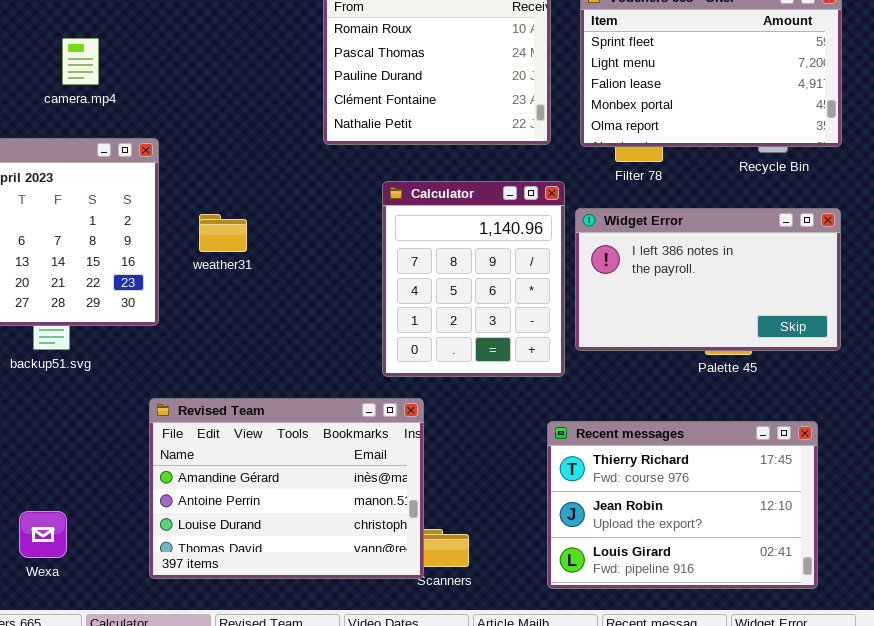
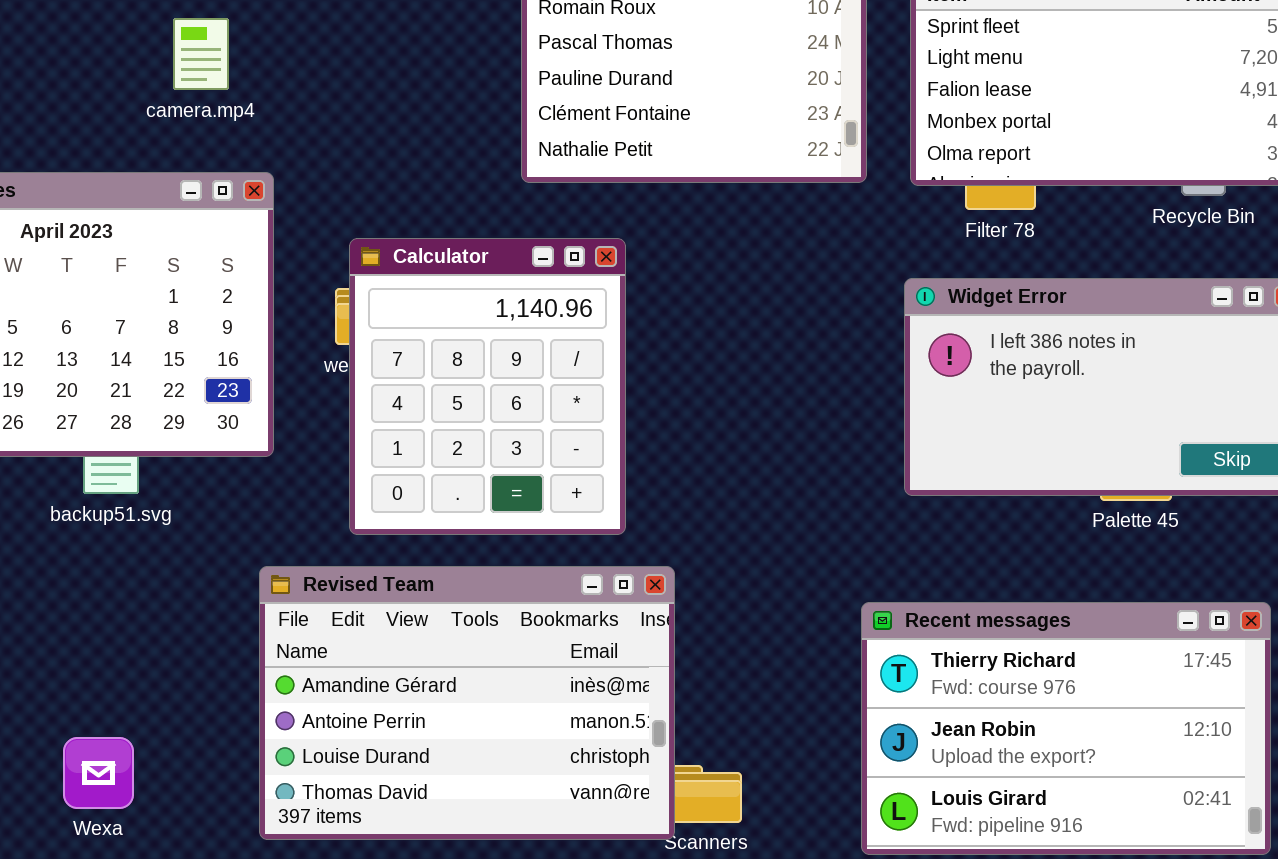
camera.mp4: [62,38,99,85] -> [173,18,229,90], moved
Calculator: [382,181,565,377] -> [349,238,626,535], moved

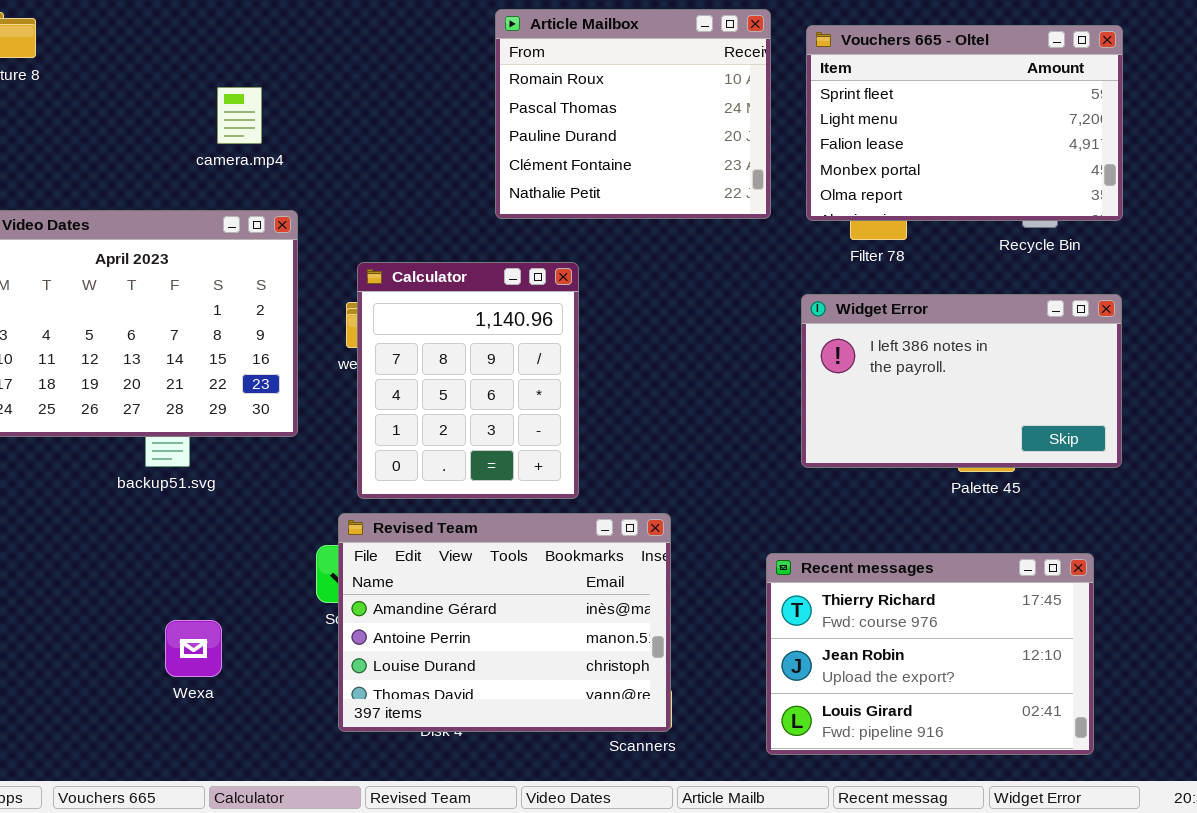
Revised Team: [259,566,675,840] -> [338,513,671,732], moved
Wexa: [63,737,134,809] -> [165,620,222,677], moved

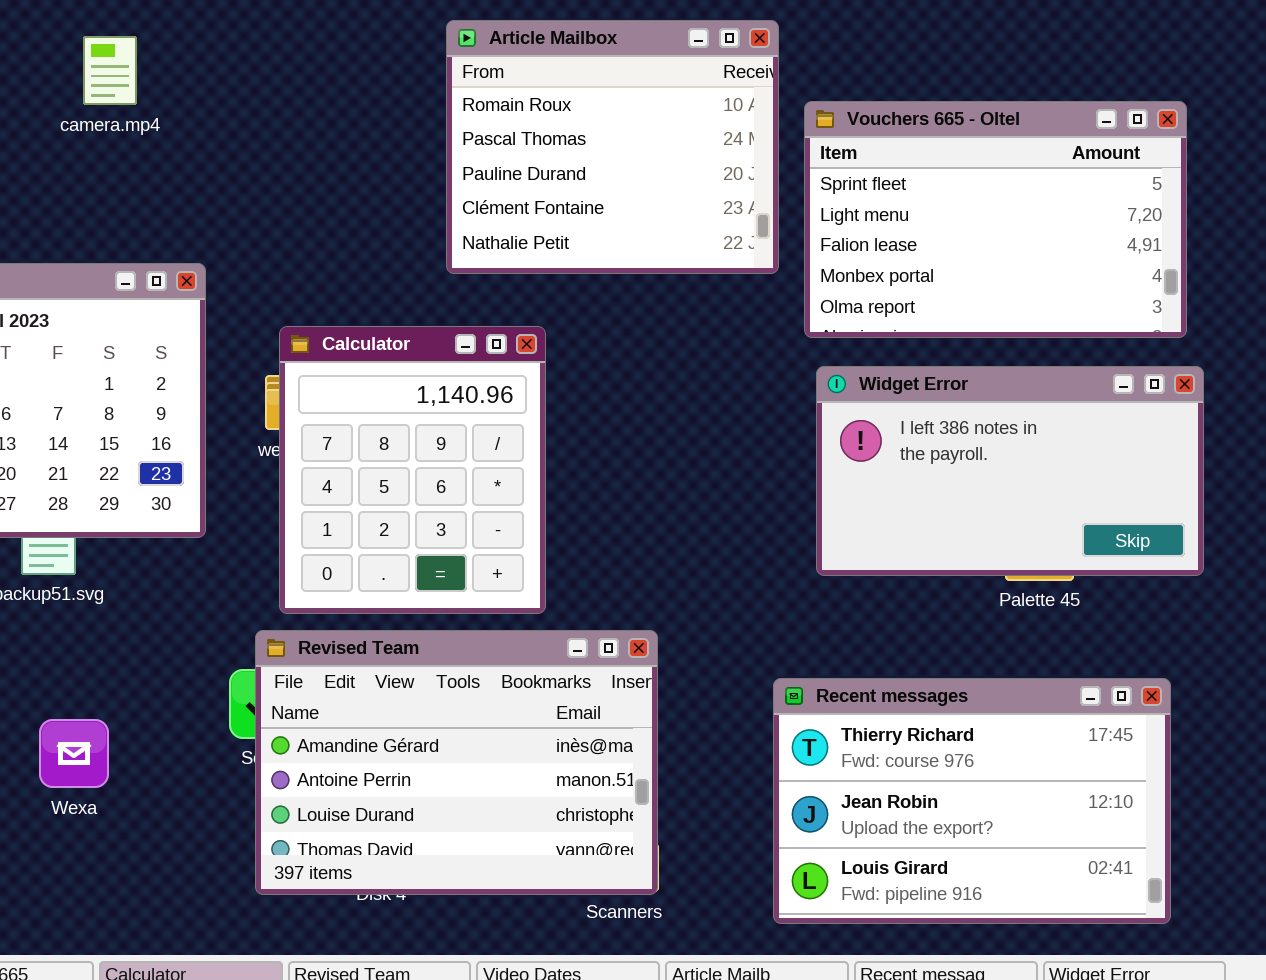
Vouchers 665 - Oltel: [806,25,1123,221] -> [804,101,1187,338], moved
camera.mp4: [217,87,262,144] -> [83,36,137,105], moved
Wexa: [165,620,222,677] -> [39,719,109,788], moved

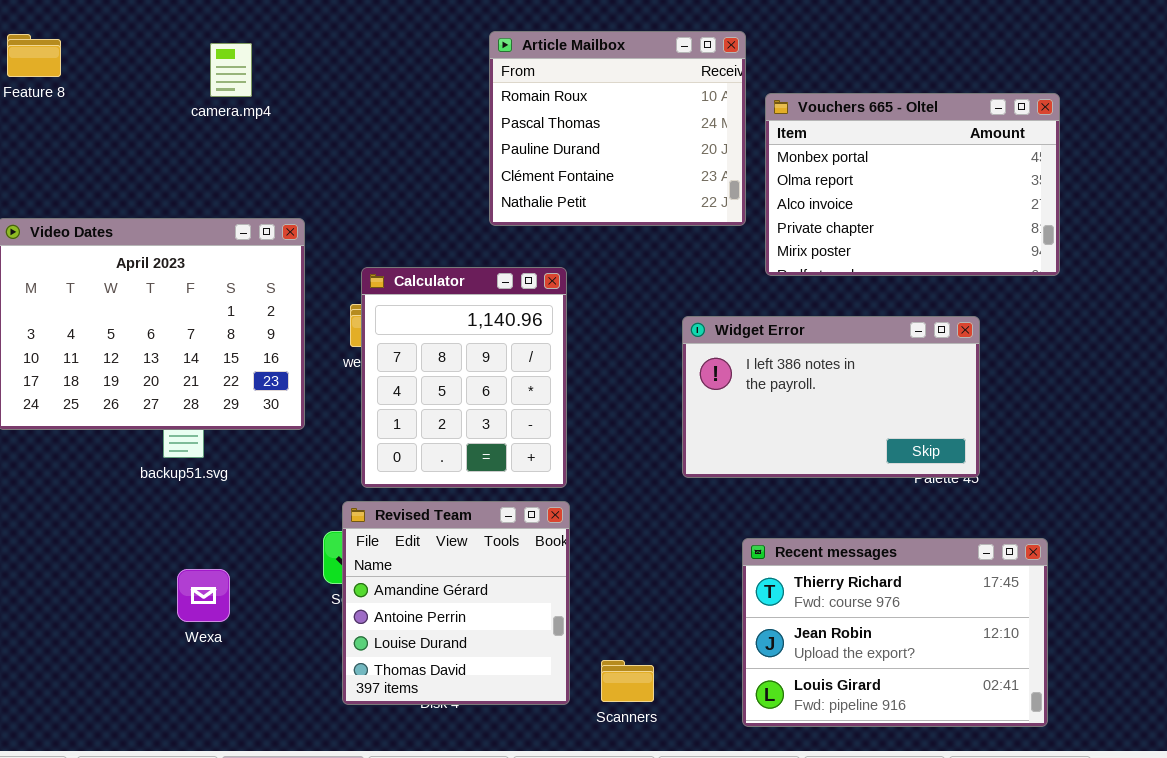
Vouchers 665 - Oltel: [804,101,1187,338] -> [765,93,1060,276], scrolled down 3 rows
Widget Error: [816,366,1204,576] -> [682,316,980,478], moved
Revised Team: [255,630,658,895] -> [342,501,570,705], resized

